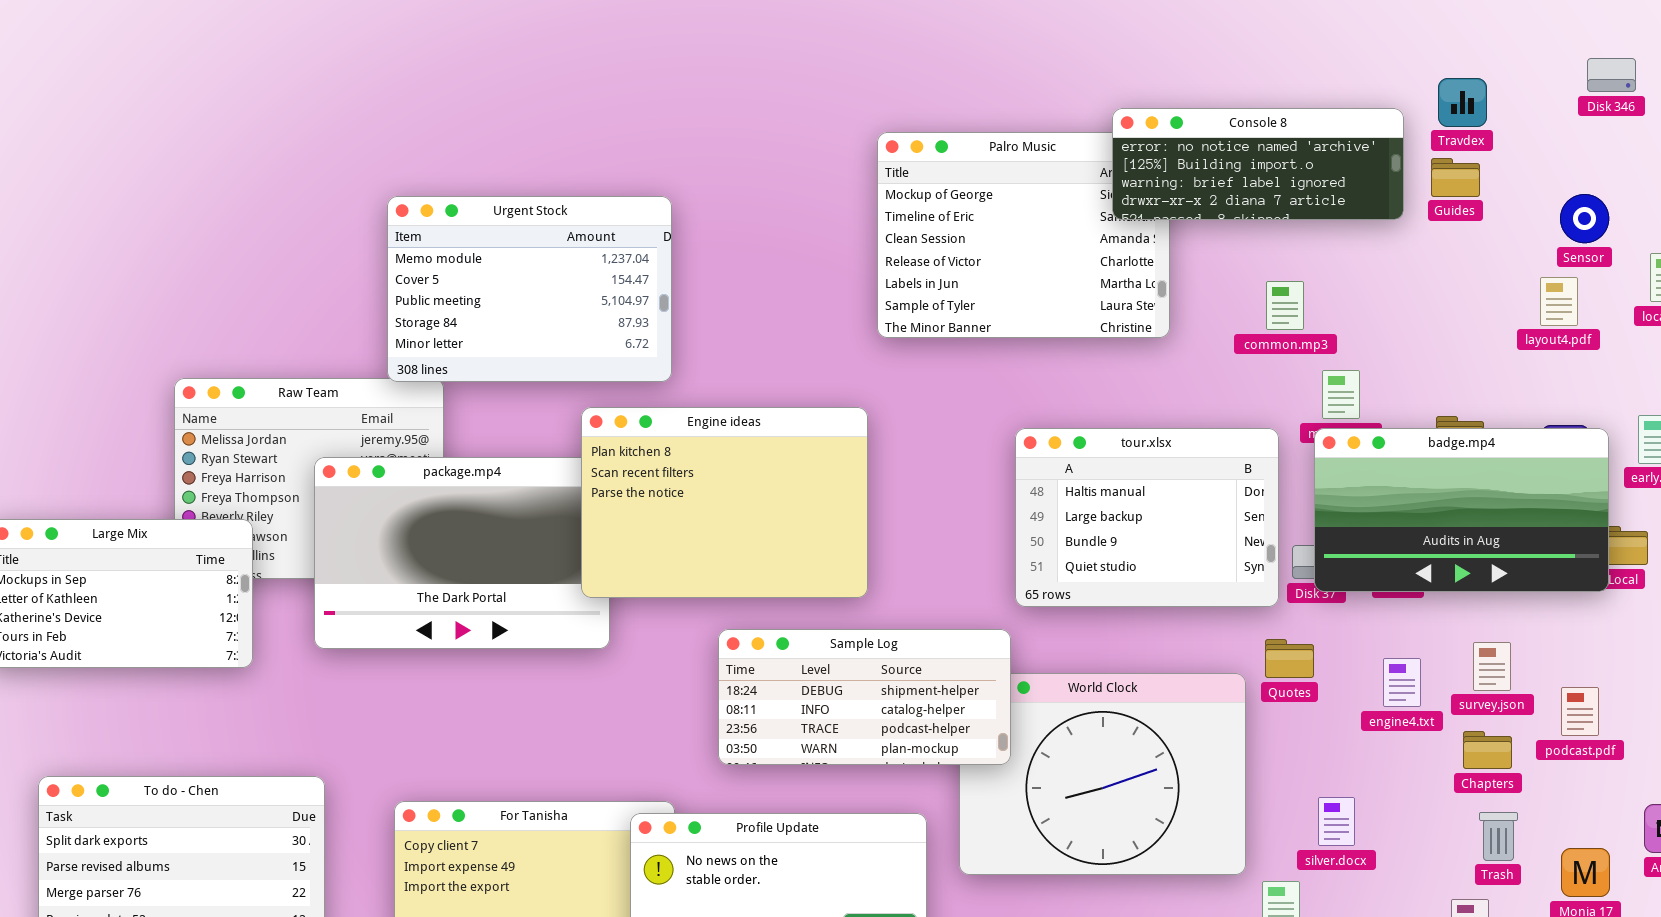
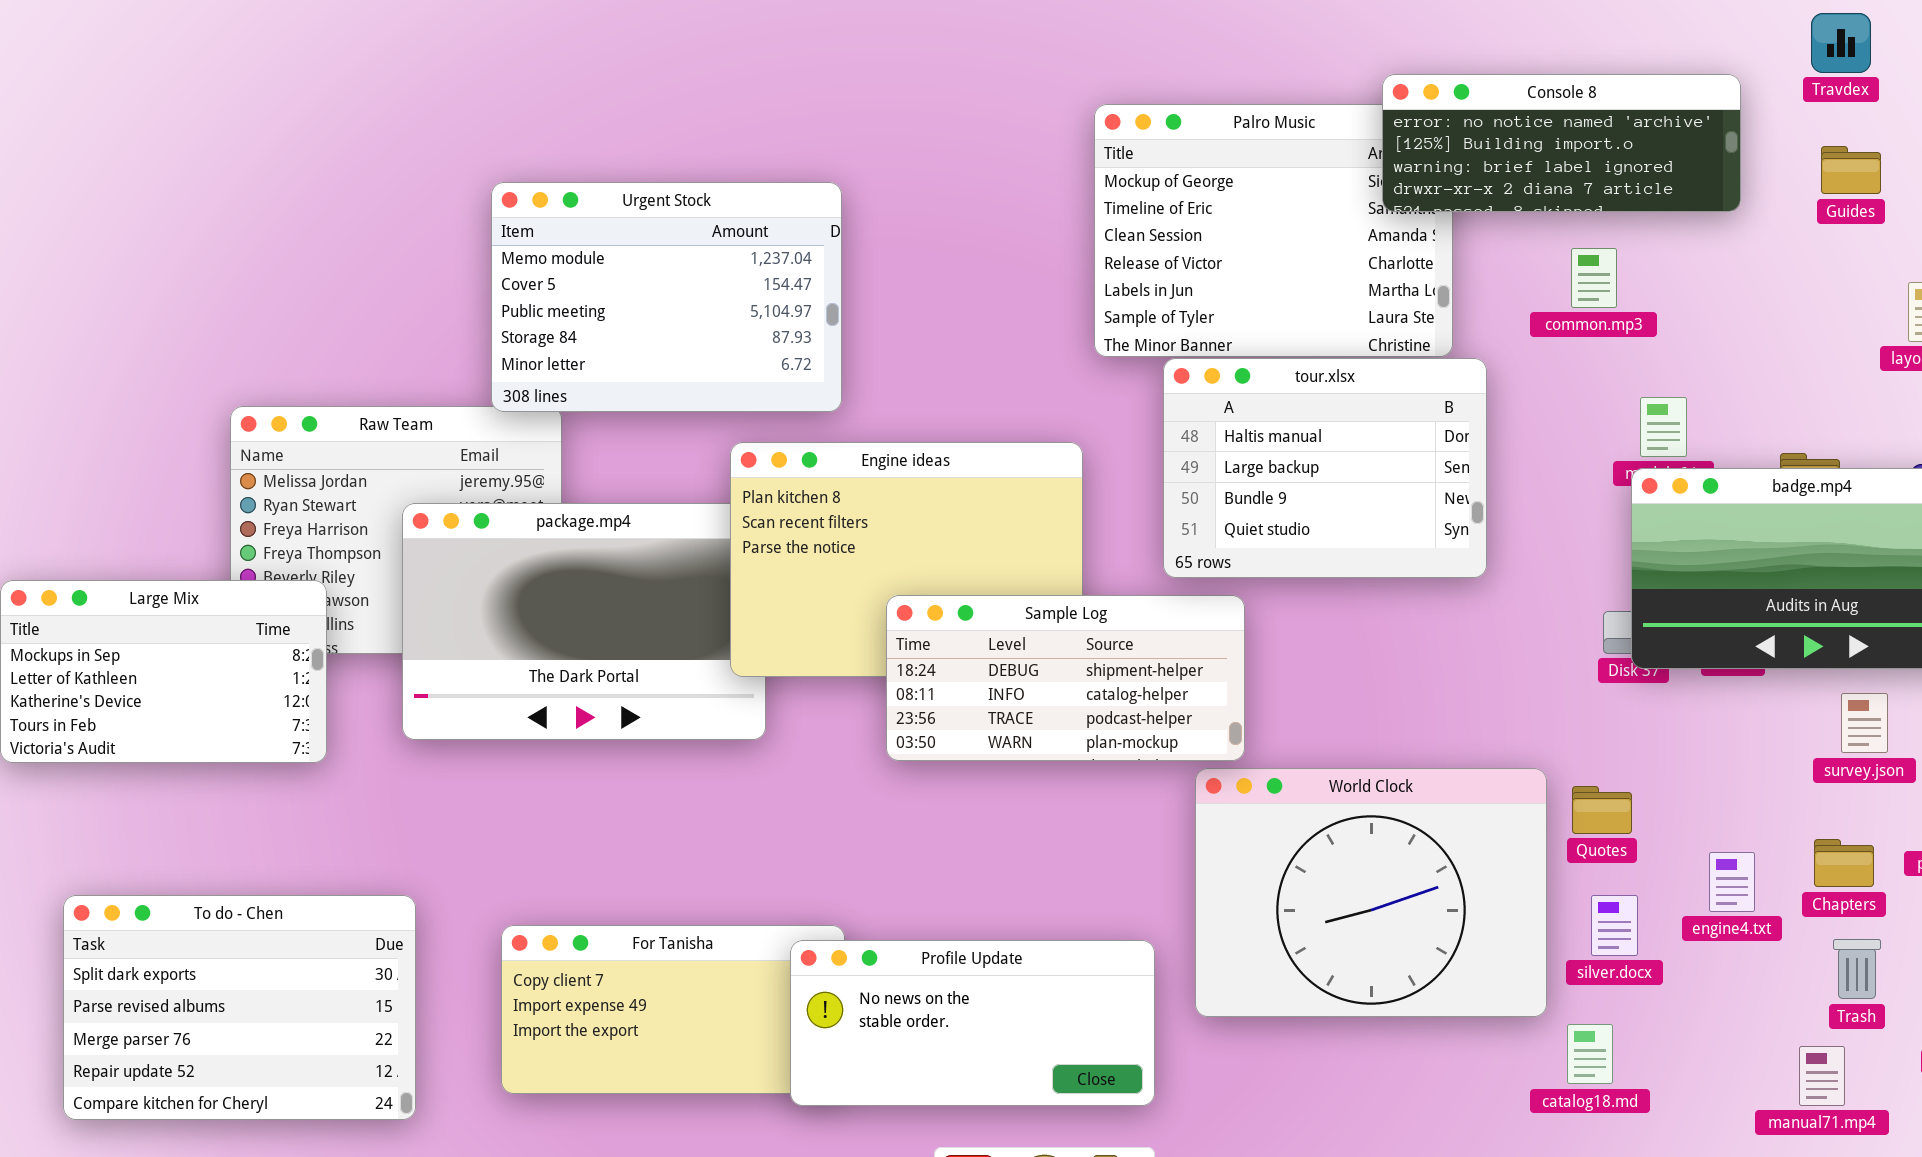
Travdex: [1438,78,1487,127] -> [1811,13,1871,73], moved
Guides: [1431,158,1480,197] -> [1821,146,1881,194], moved
common.mp3: [1266,281,1304,330] -> [1571,248,1617,308], moved
tour.xlsx: [1015,428,1279,607] -> [1163,358,1487,578], moved
Sample Log: [718,629,1011,765] -> [886,595,1245,761], moved
Quotes: [1265,639,1314,678] -> [1572,786,1632,834], moved
survey.json: [1473,642,1511,691] -> [1841,693,1888,753], moved
engine4.txt: [1383,658,1421,707] -> [1709,852,1755,912], moved
silver.docx: [1318,797,1355,846] -> [1591,895,1638,956], moved

